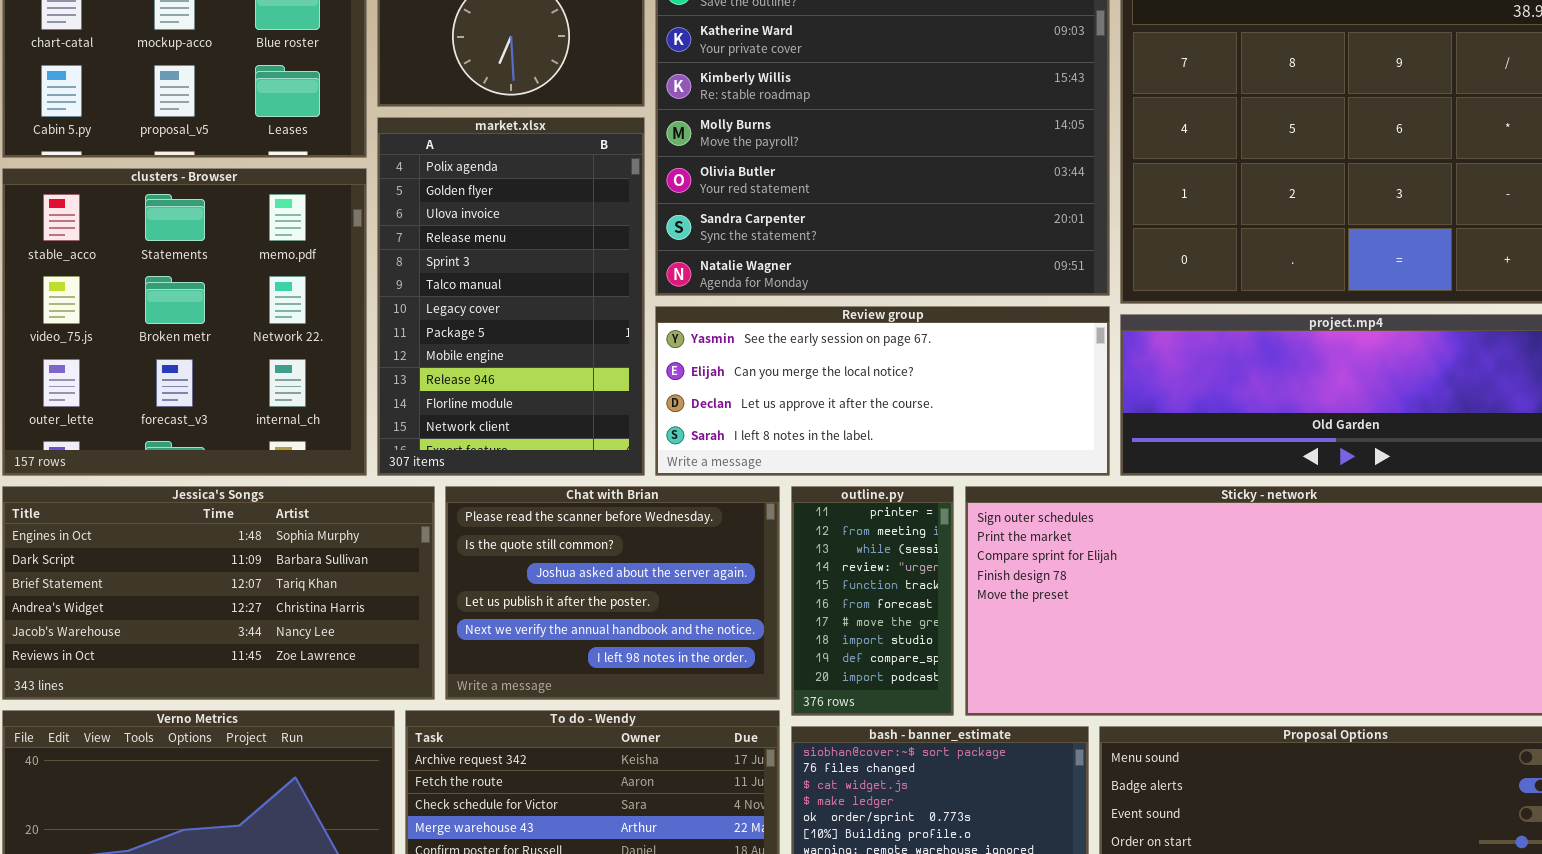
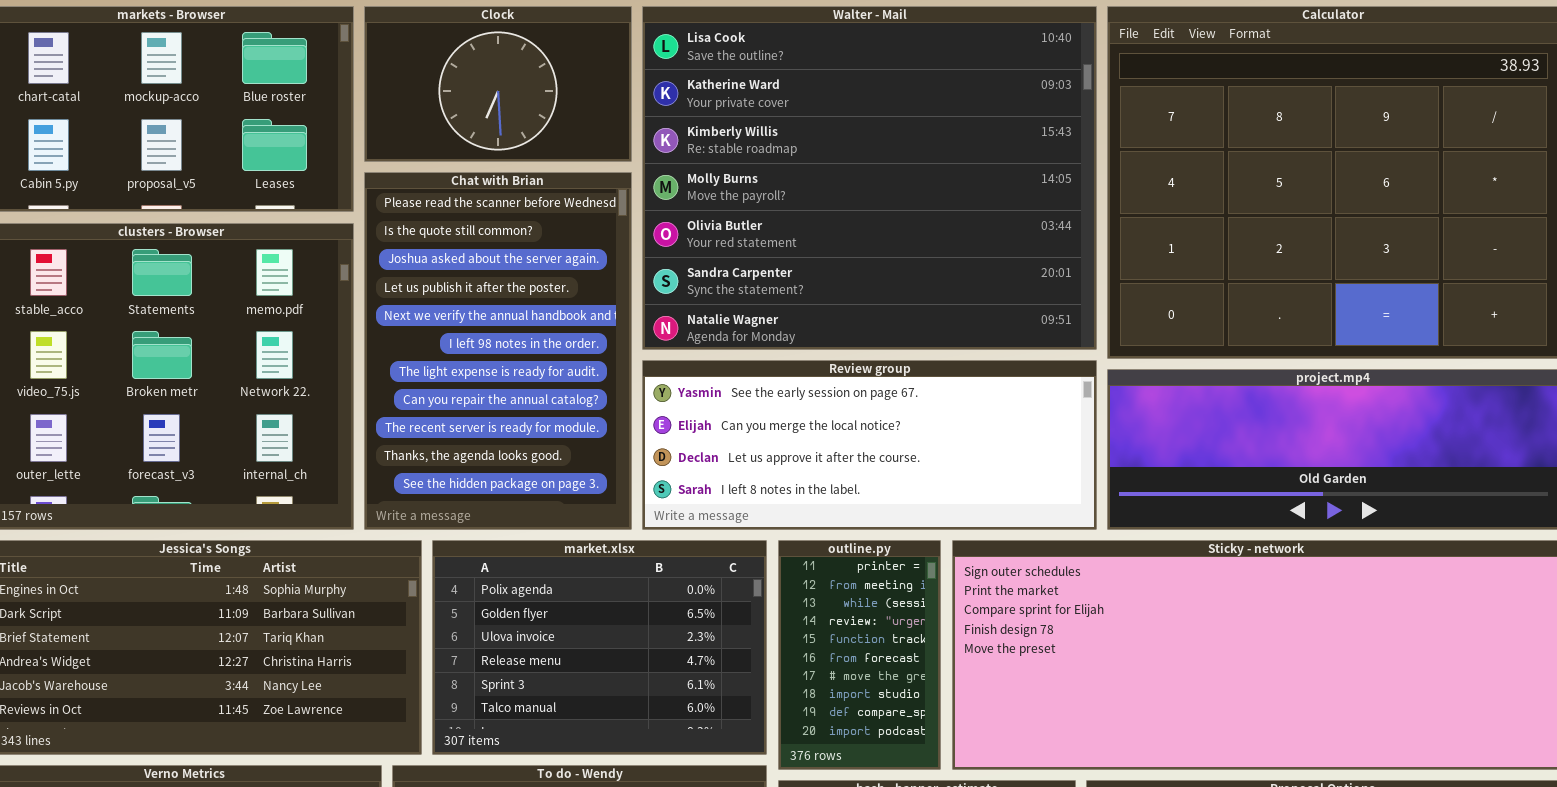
market.xlsx: [377,117,645,476] -> [432,540,767,755], moved, resized
Chat with Brian: [445,486,780,700] -> [364,172,632,530], moved, resized

